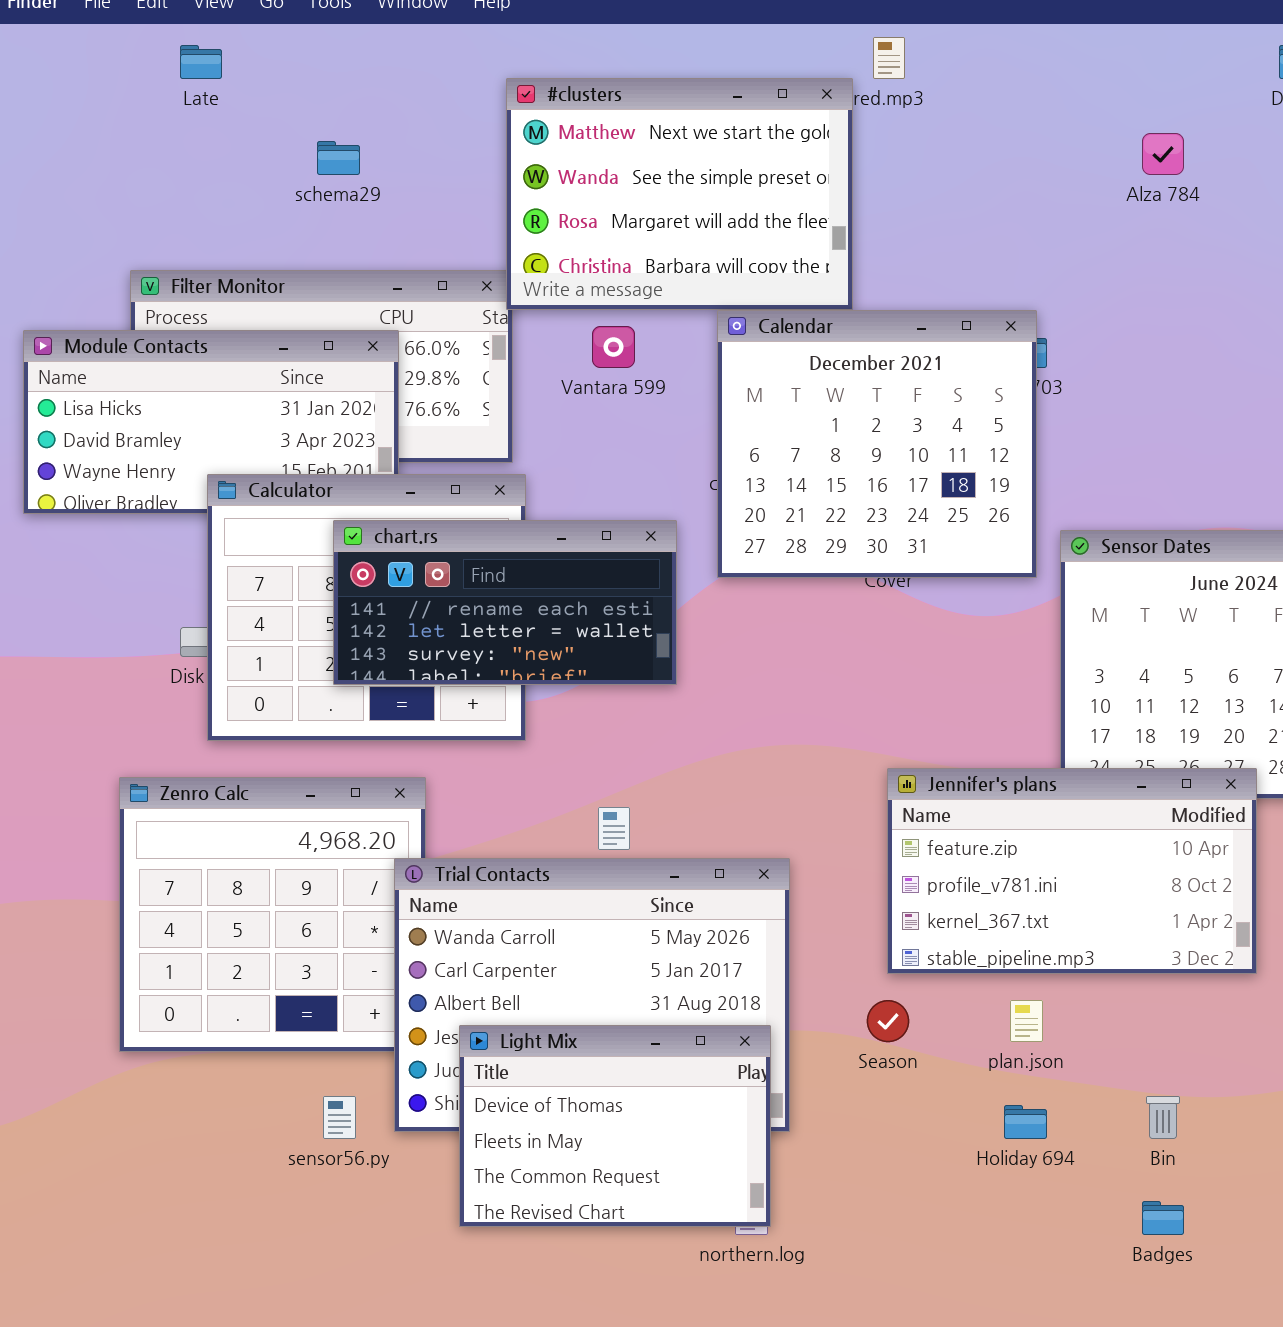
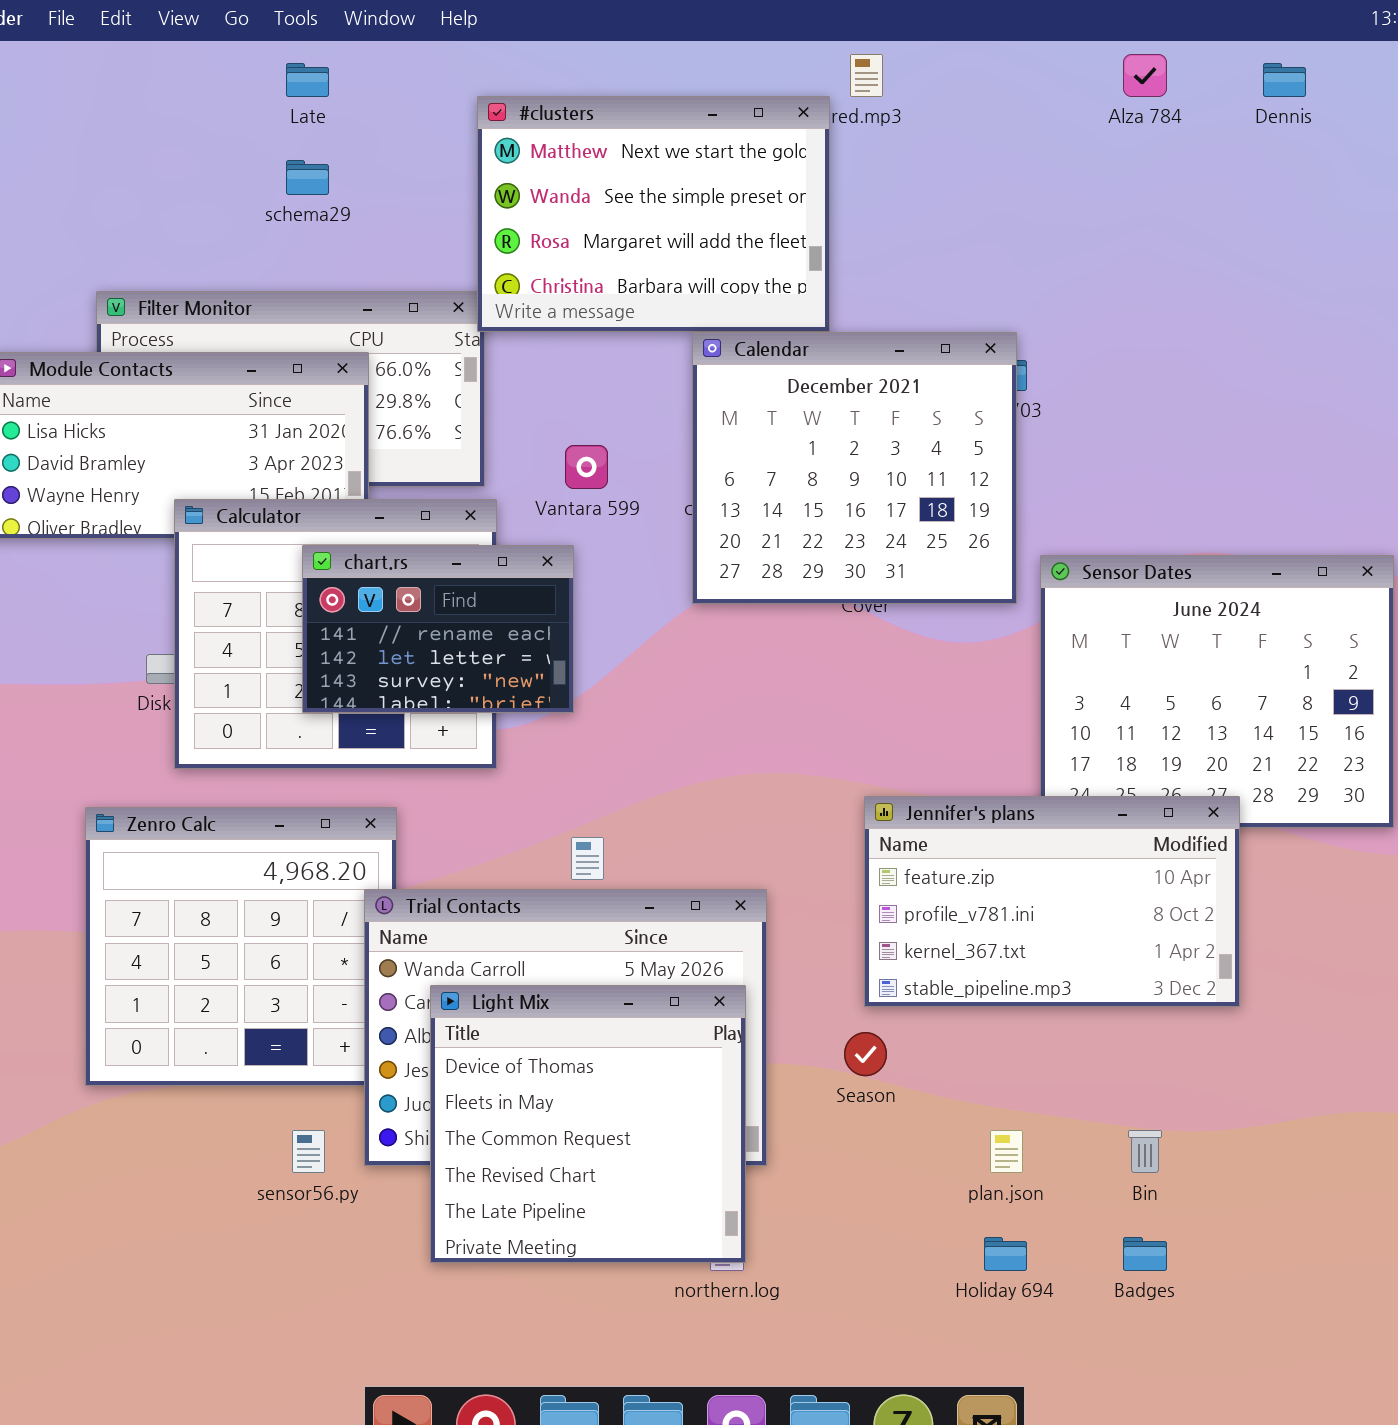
Late: [180,45,222,79] -> [286,63,329,97], moved
Alza 784: [1142,133,1184,175] -> [1123,54,1167,97], moved
Vantara 599: [592,326,635,368] -> [565,445,608,489], moved
chart.rs: [333,520,677,685] -> [302,545,574,713], resized
plan.json: [1010,1000,1043,1042] -> [990,1130,1023,1173], moved
Light Mix: [459,1025,771,1227] -> [430,985,746,1263], resized
Holiday 694: [1004,1105,1047,1139] -> [984,1237,1027,1271], moved

